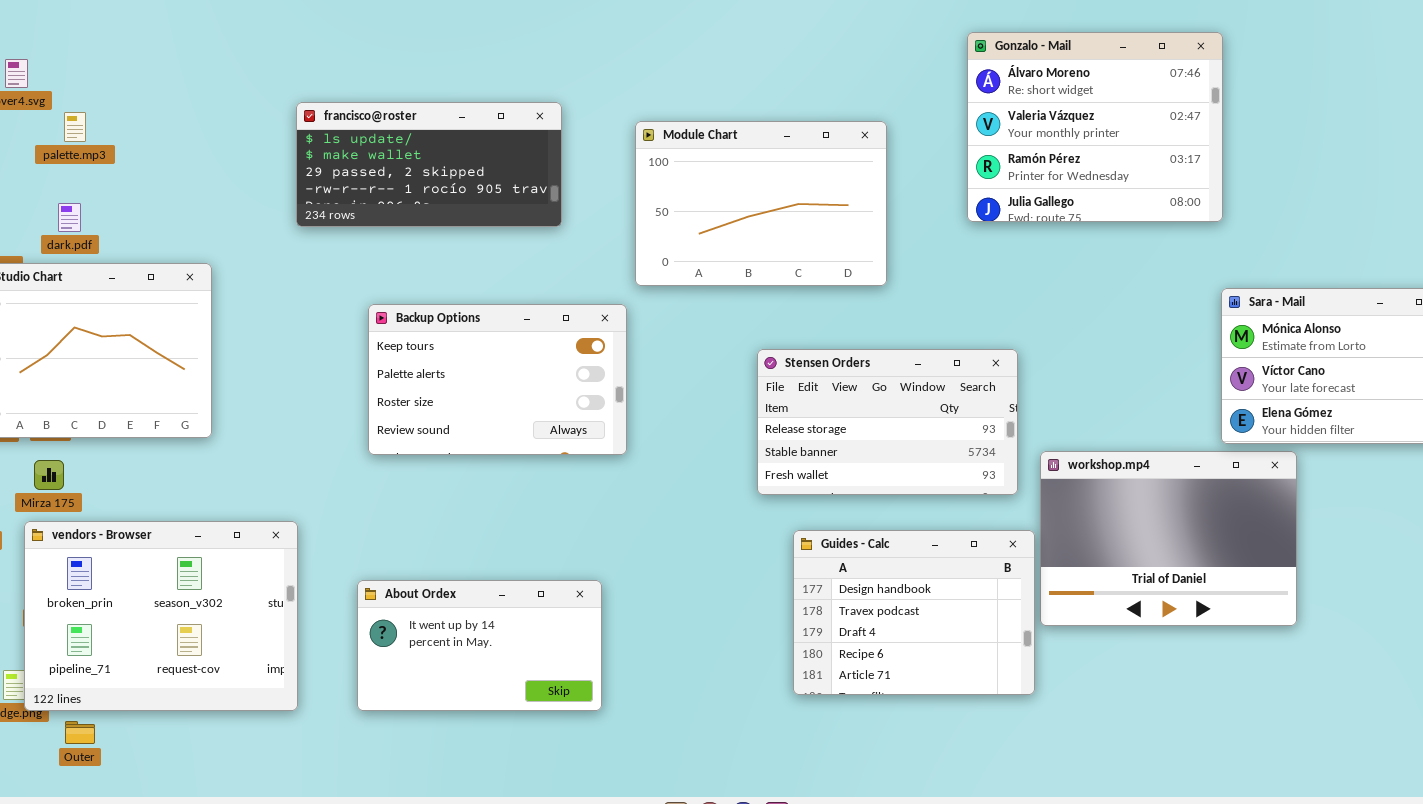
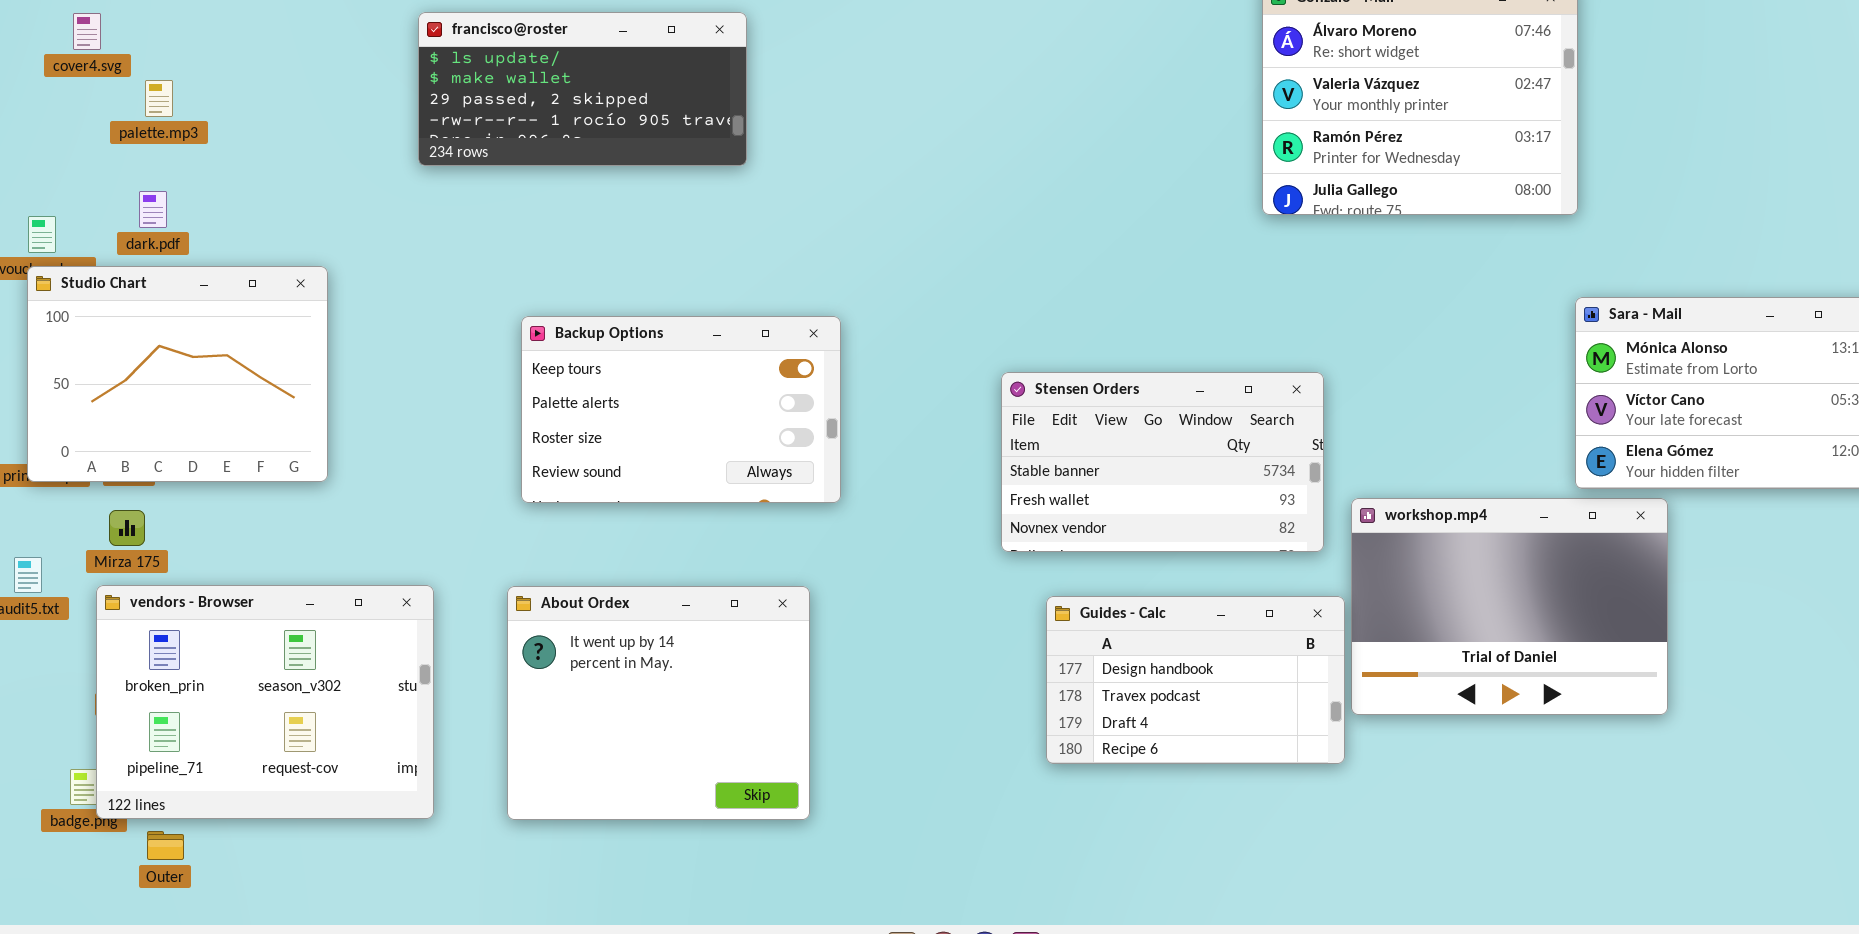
francisco@roster: [296,102,562,227] -> [418,12,747,166], moved
Module Chart: [635,121,887,286] -> none, closed
Stensen Orders: [757,349,1018,495] -> [1001,372,1324,552], scrolled down 1 row
Guides - Calc: [793,530,1035,695] -> [1046,596,1345,764], resized
About Ordex: [357,580,602,711] -> [507,586,810,820], resized

